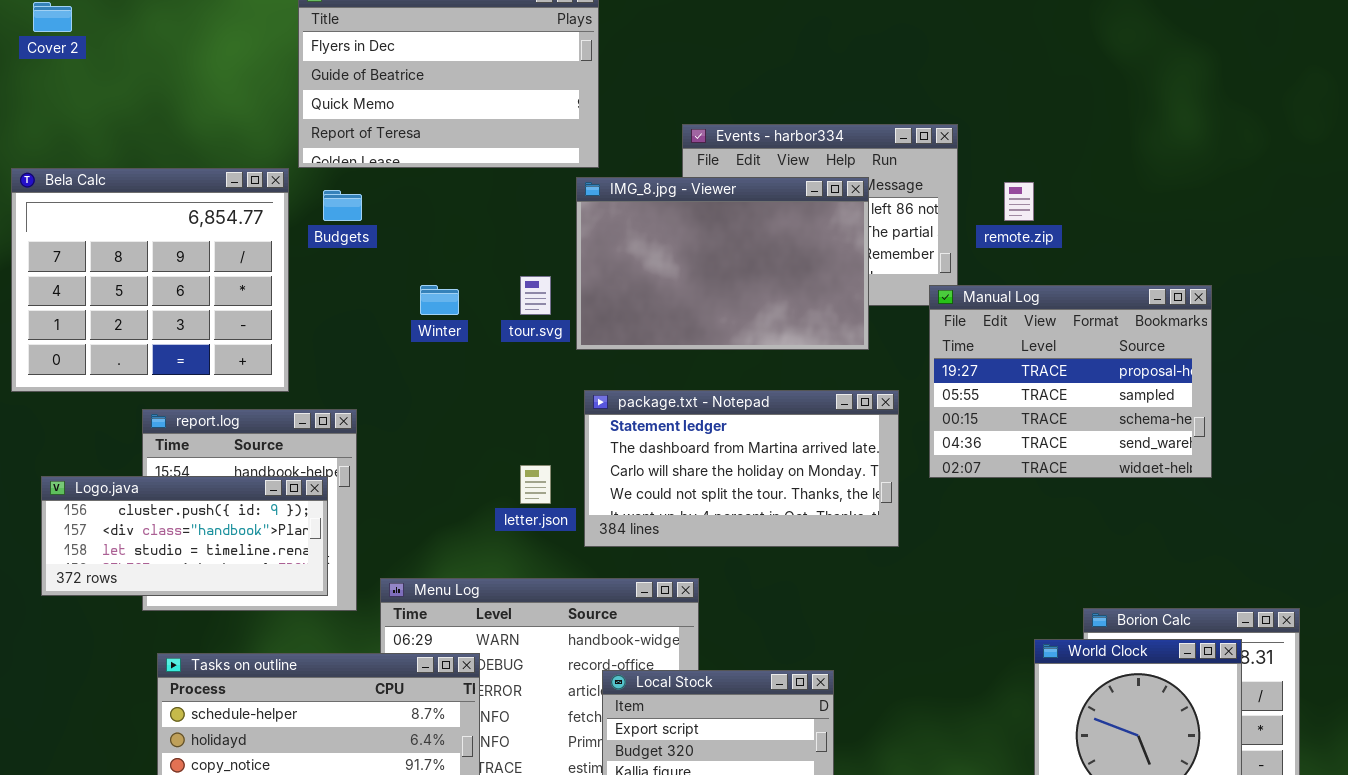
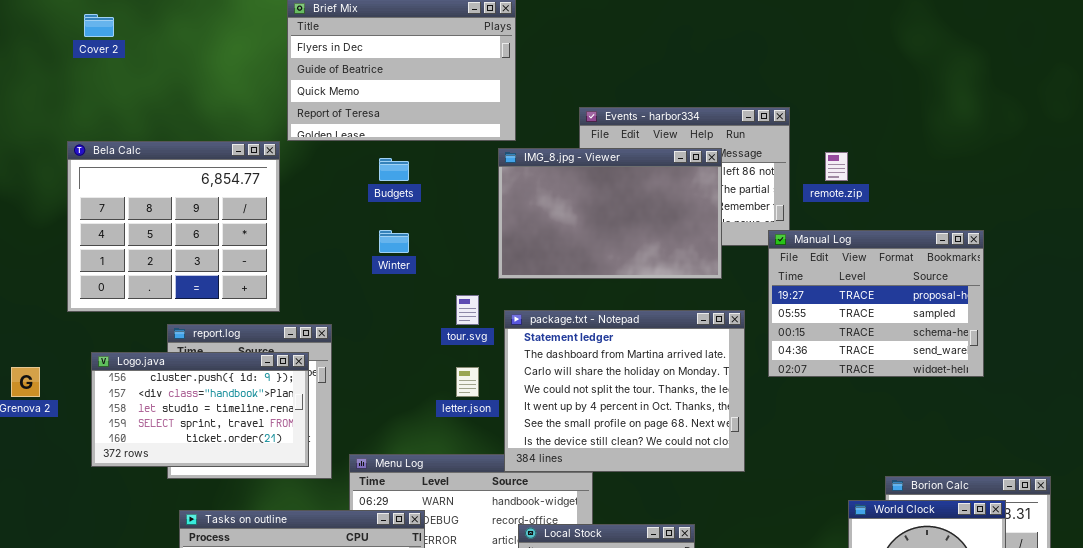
Budgets: [323,190,362,221] -> [379,158,409,181], moved
tour.svg: [520,276,551,315] -> [456,295,479,325], moved
package.txt - Notepad: [584,390,899,547] -> [504,310,745,472], resized
Logo.java: [41,476,328,596] -> [91,352,309,467], resized

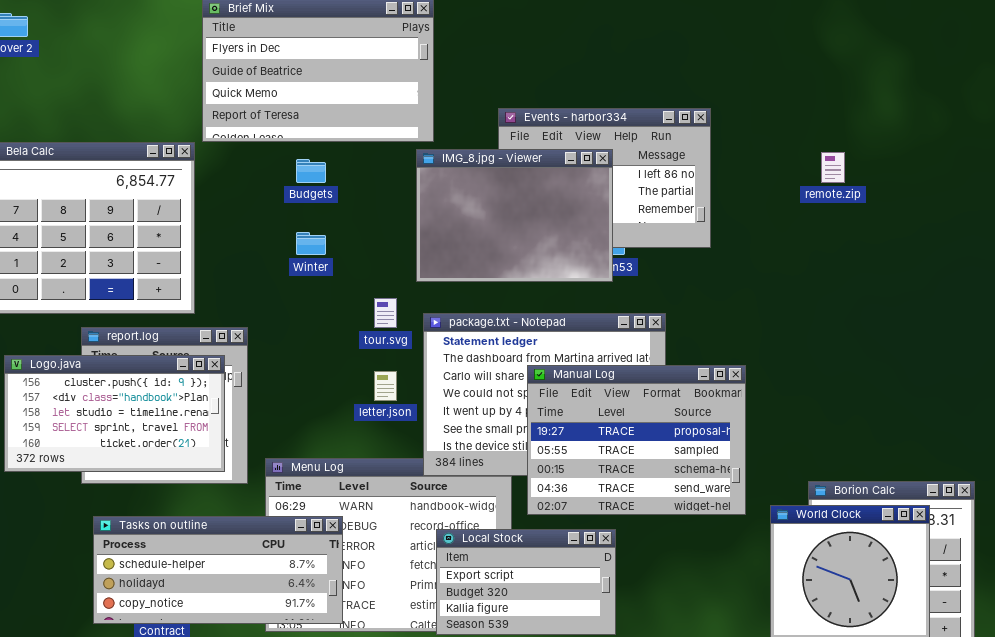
IMG_8.jpg - Viewer: [498,148,722,279] -> [416,149,613,282], resized
remote.zip: [825,152,848,181] -> [821,152,845,183], moved
Manual Log: [768,230,984,377] -> [527,365,746,515], moved

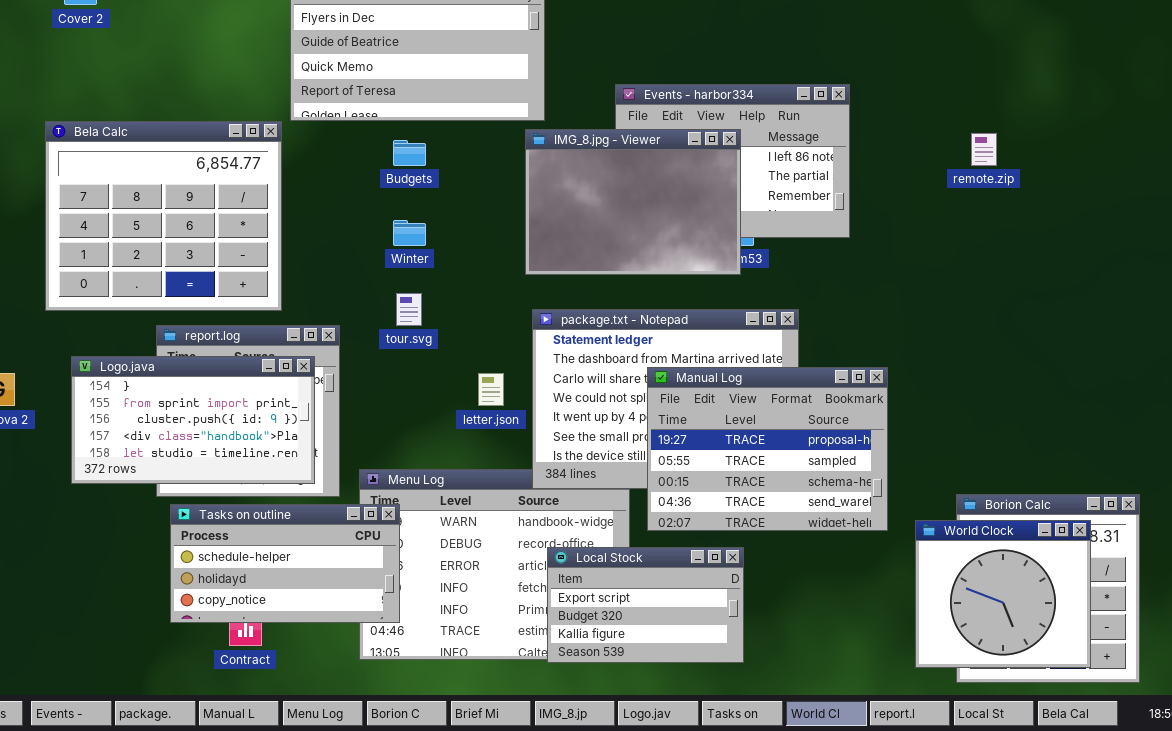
tour.svg: [374,298,397,328] -> [396,293,422,326], moved
Logo.java: [4,355,225,472] -> [71,356,315,484], scrolled up 2 rows
Tasks on outline: [93,516,343,624] -> [170,504,400,623], moved, resized

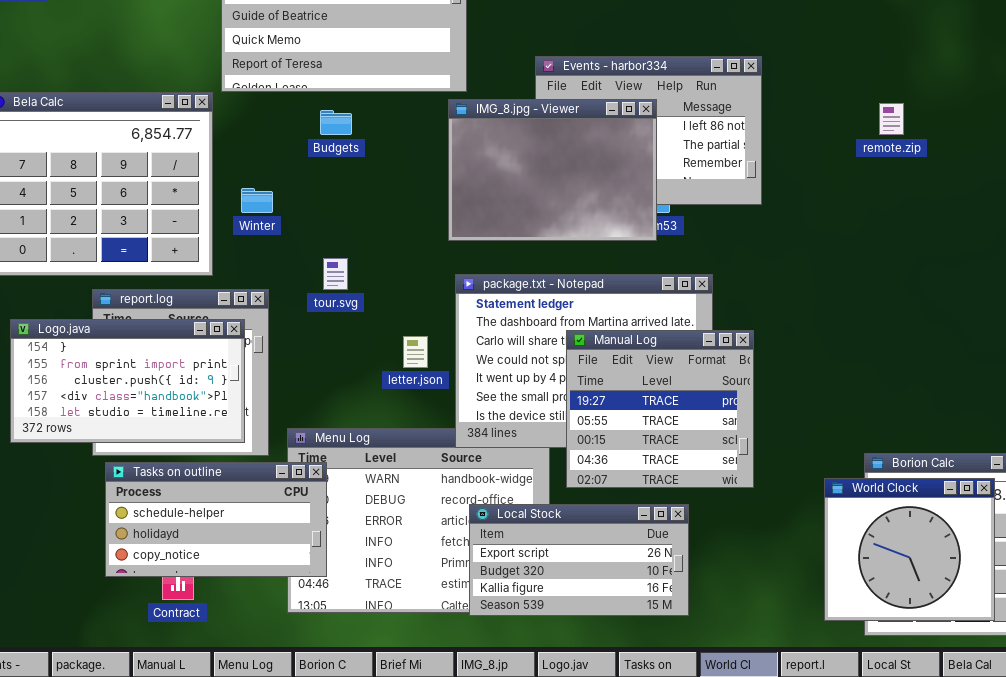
Winter: [393,220,426,246] -> [241,188,273,213], moved
Manual Log: [647,367,888,531] -> [566,330,754,488], resized
Local Stock: [547,547,744,663] -> [469,504,689,616], resized

